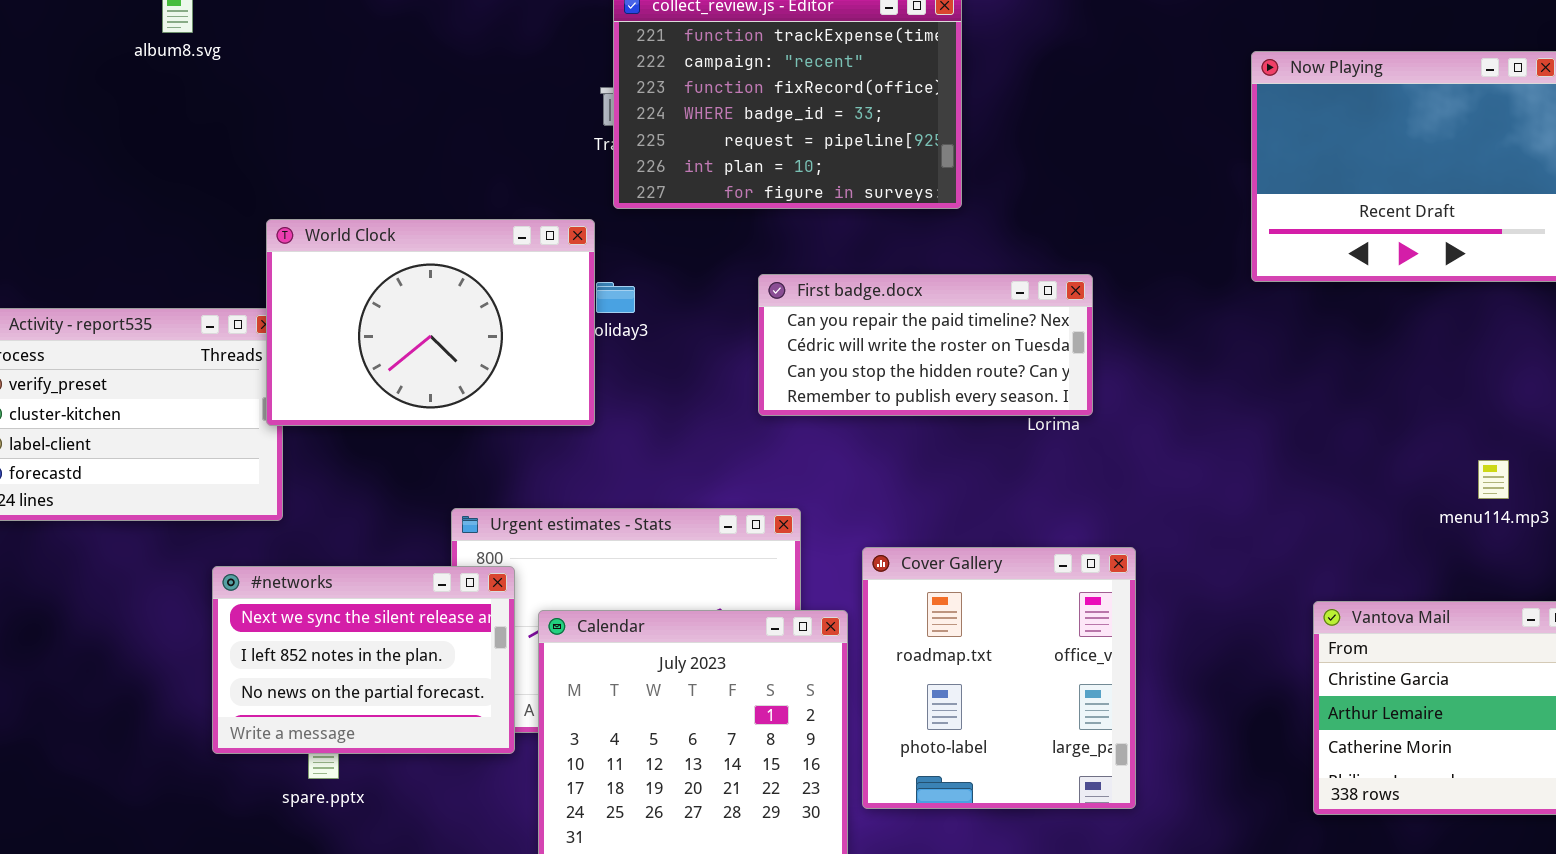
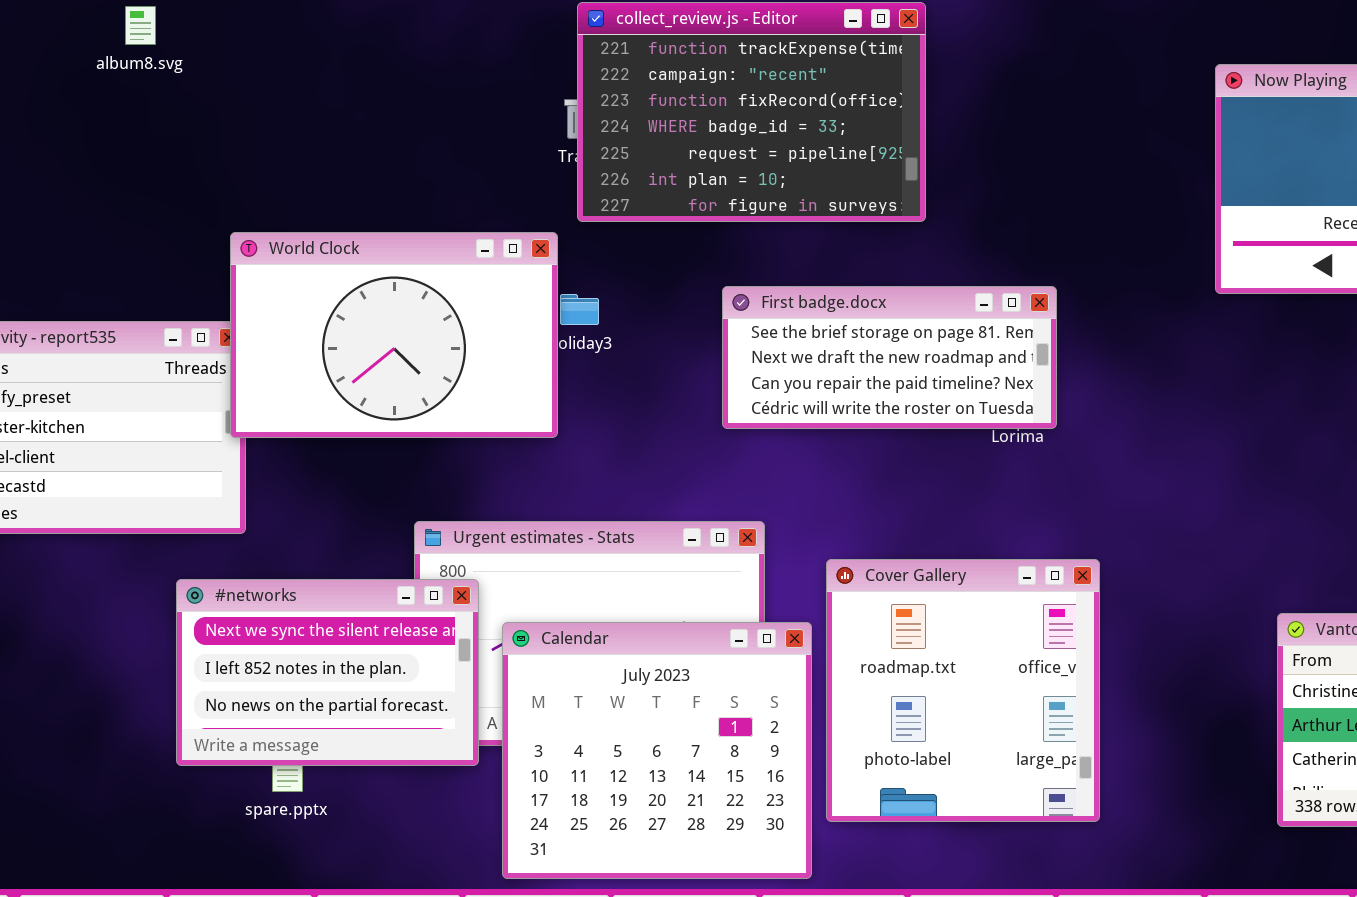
First badge.docx: [758,274,1093,416] -> [722,286,1057,429], scrolled up 2 rows

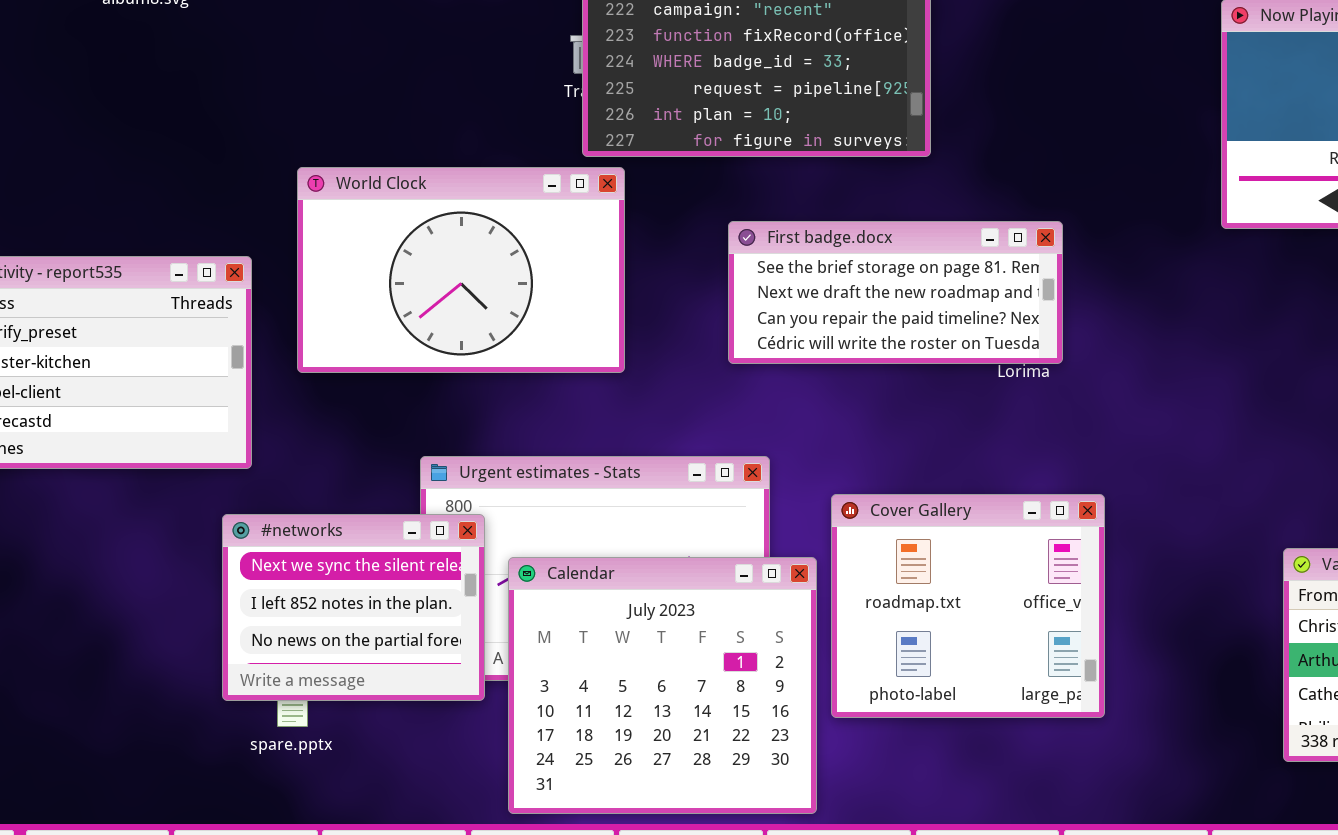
World Clock: [230,232,558,438] -> [297,167,625,373], moved
Cover Gallery: [826,559,1100,822] -> [831,494,1105,718], resized
#networks: [176,579,479,766] -> [222,514,485,701], resized

